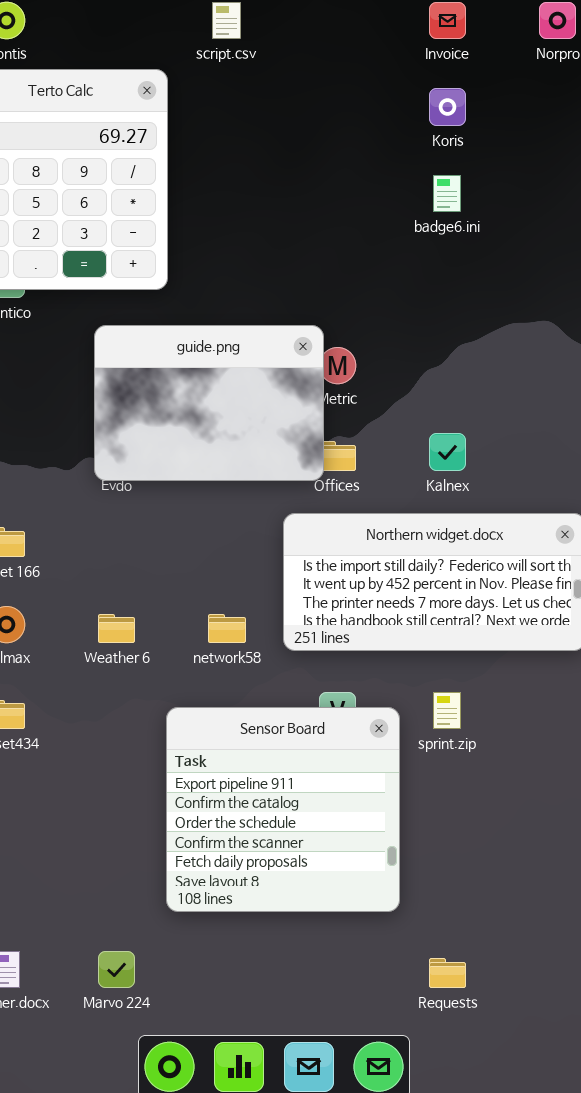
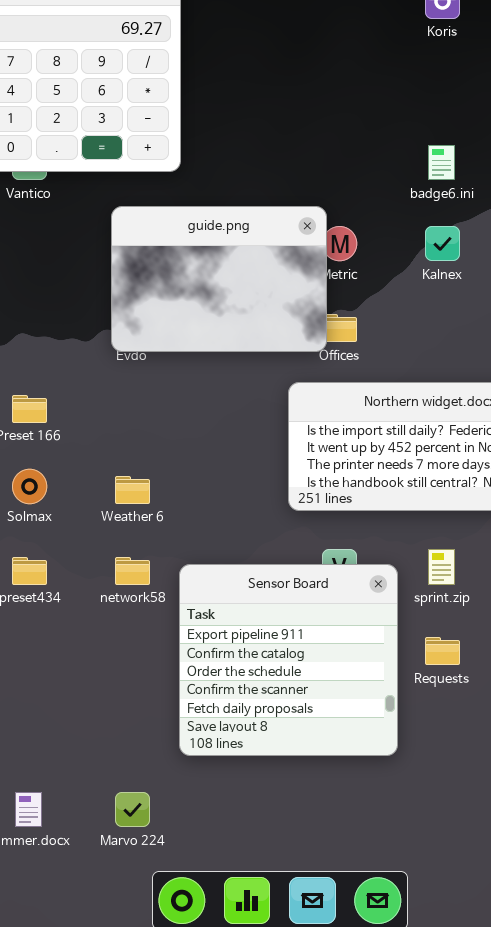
badge6.ini: [433,175,461,212] -> [428,145,455,180], moved
Kalnex: [429,433,466,471] -> [425,226,460,261], moved
network58: [208,614,246,643] -> [115,557,150,585], moved
Requests: [429,958,466,988] -> [425,637,460,665], moved

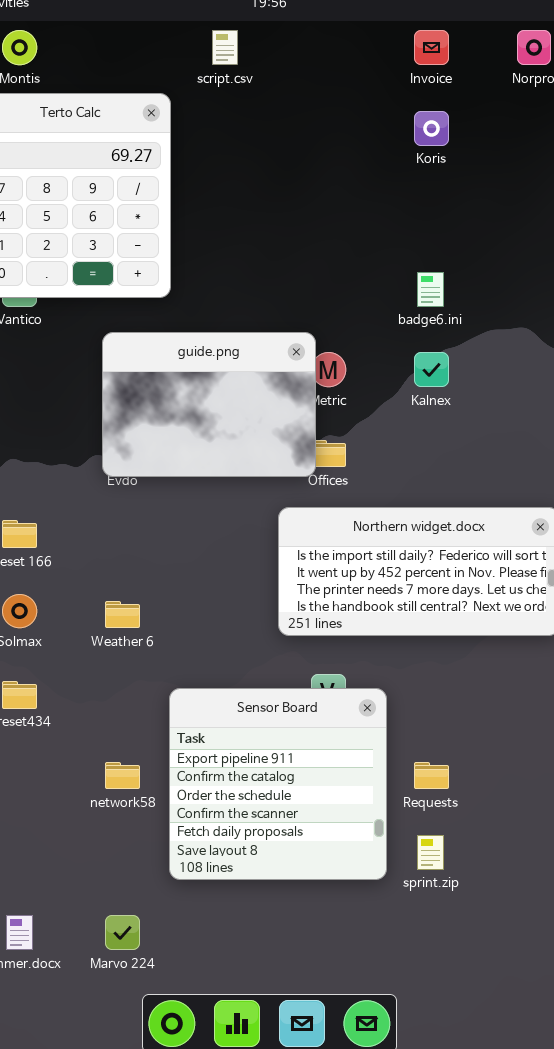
sprint.zip: [428,549,455,585] -> [417,835,444,870], moved
network58: [115,557,150,585] -> [105,762,140,789], moved

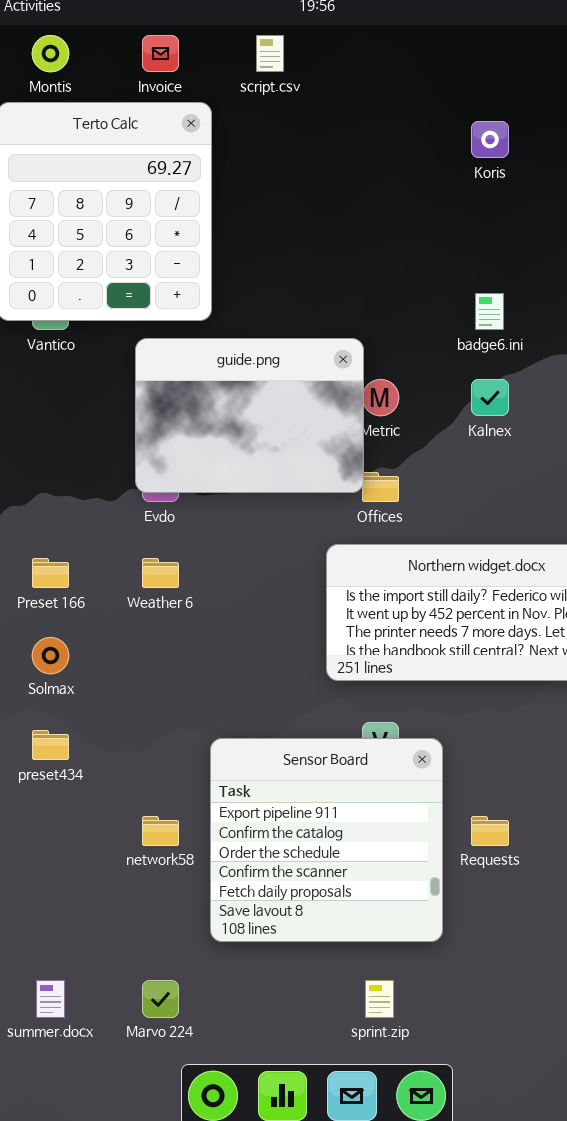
Invoice: [414,30,449,65] -> [142,35,179,72], moved
guide.png: [102,332,316,477] -> [135,338,364,493], moved
Weather 6: [105,601,140,628] -> [142,558,179,588], moved
sprint.zip: [417,835,444,870] -> [365,980,394,1018], moved

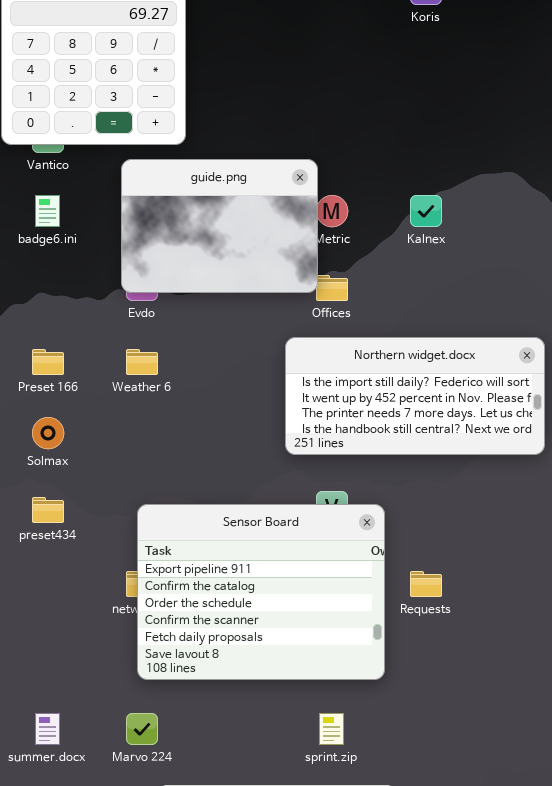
badge6.ini: [475,293,504,330] -> [35,195,60,227], moved
Sensor Board: [210,738,443,942] -> [137,504,385,680], resized

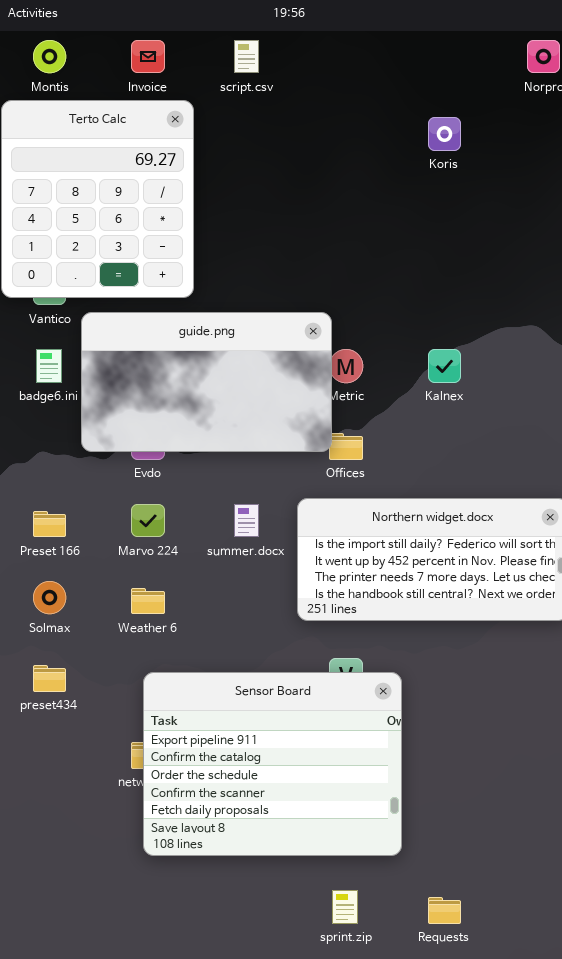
guide.png: [121,159,318,293] -> [81,312,332,452], resized
Weather 6: [126,349,158,375] -> [131,588,165,614], moved
Requests: [410,571,442,597] -> [428,897,461,924], moved
summer.docx: [35,713,60,745] -> [234,504,259,537], moved
Marvo 224: [126,713,158,745] -> [131,504,165,537], moved

